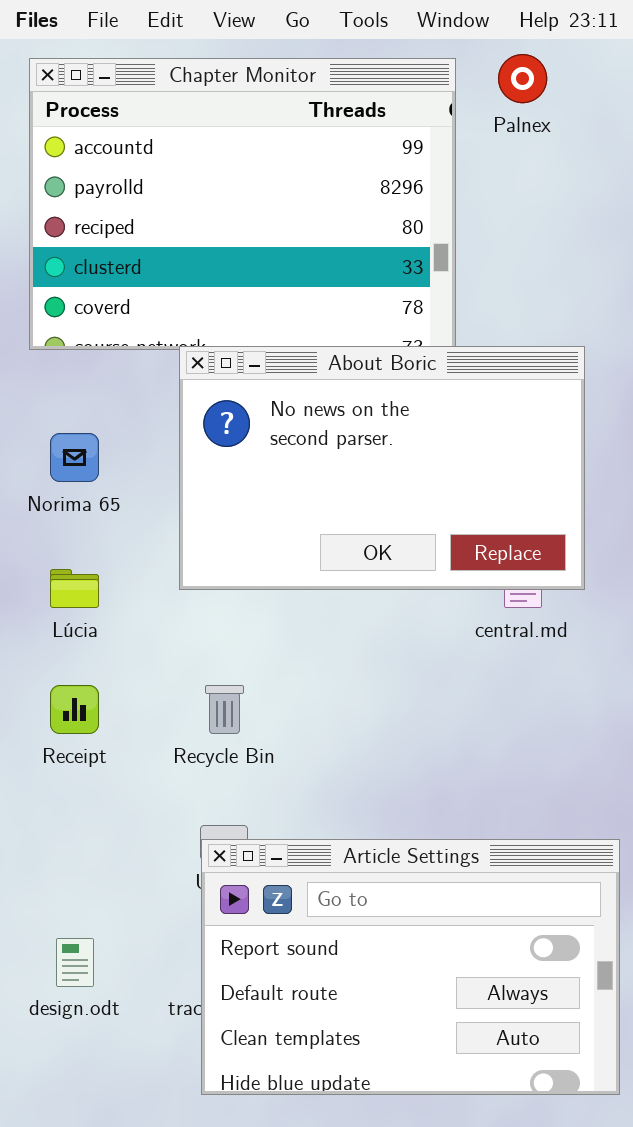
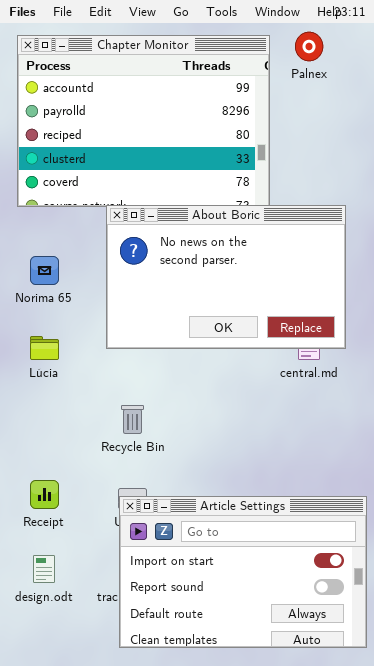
Receipt: [50,685,99,734] -> [30,480,59,509], moved
Article Settings: [201,839,620,1095] -> [119,496,367,648], scrolled up 1 row

